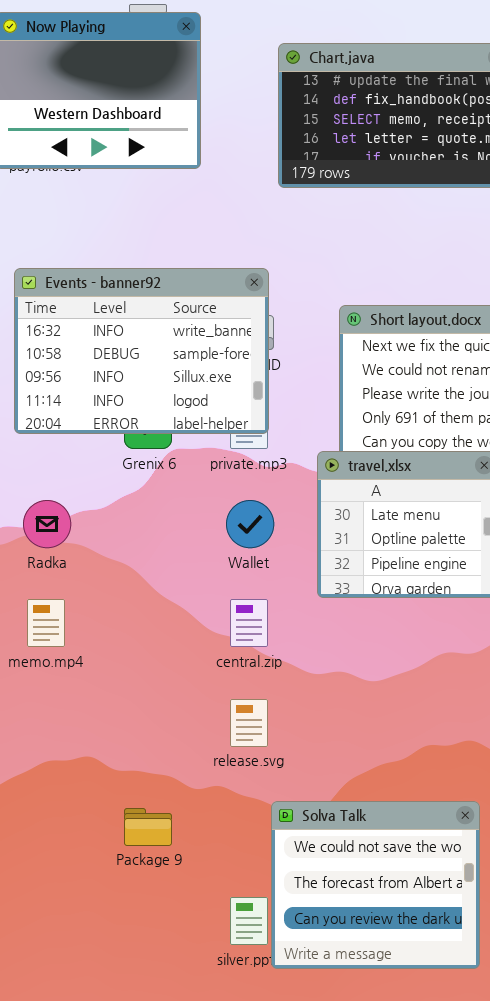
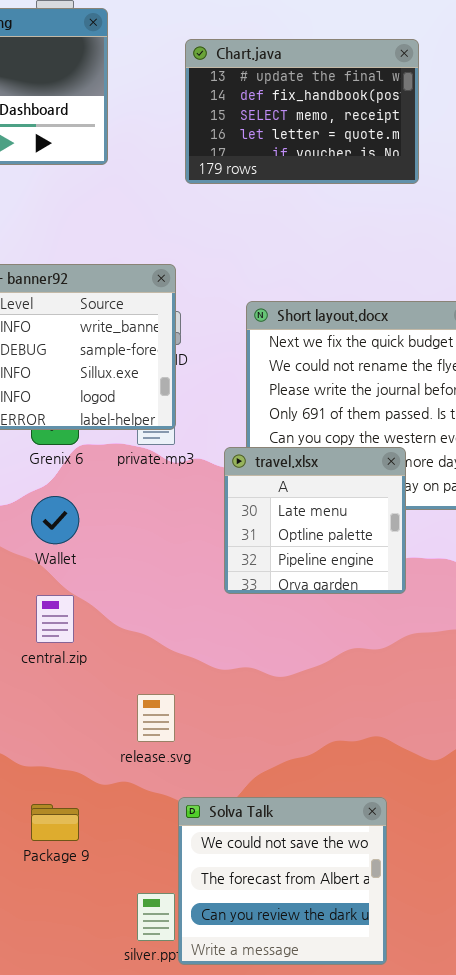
Wallet: [226,500,274,548] -> [31,496,79,544], moved
central.zip: [230,599,268,647] -> [36,595,74,643], moved

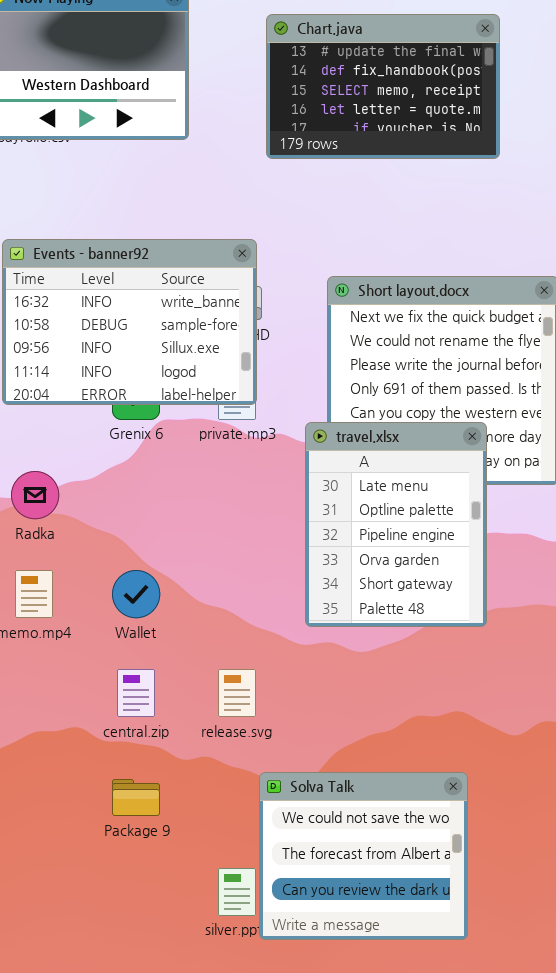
travel.xlsx: [224,447,406,594] -> [305,422,487,627], resized
Wallet: [31,496,79,544] -> [112,570,160,618], moved
central.zip: [36,595,74,643] -> [117,669,155,717], moved

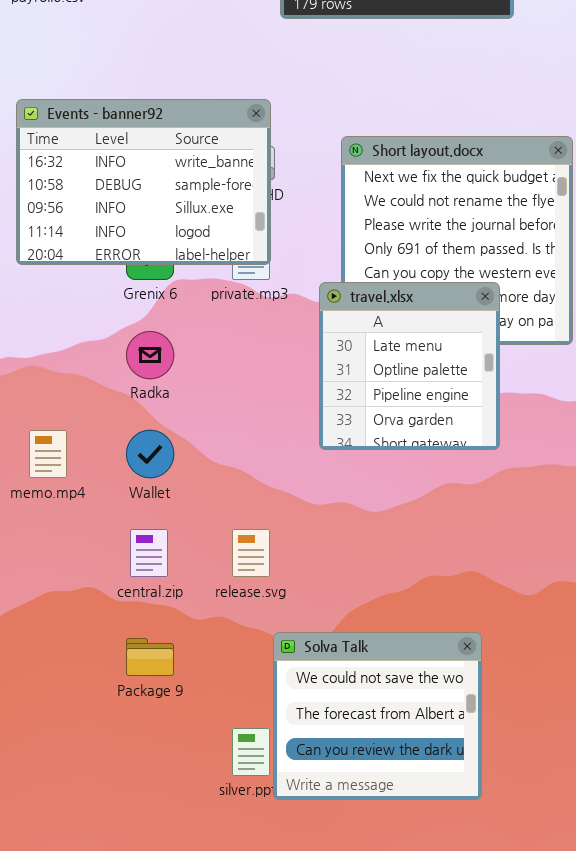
travel.xlsx: [305,422,487,627] -> [319,282,500,450], resized
Radka: [11,471,59,519] -> [126,331,174,379], moved

